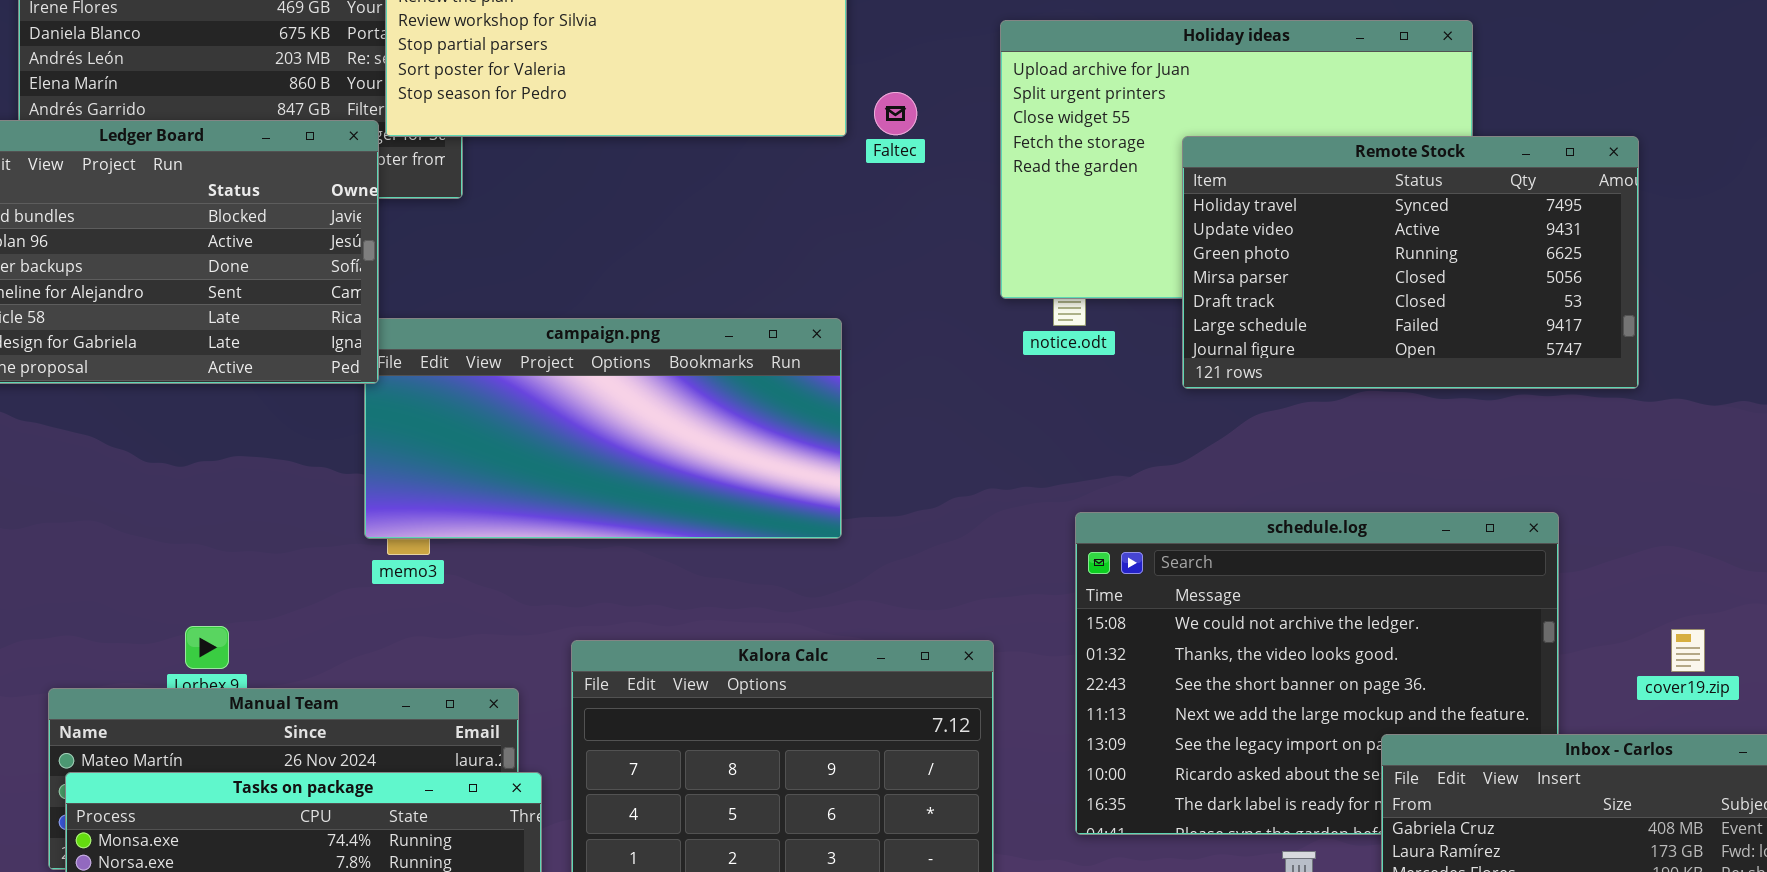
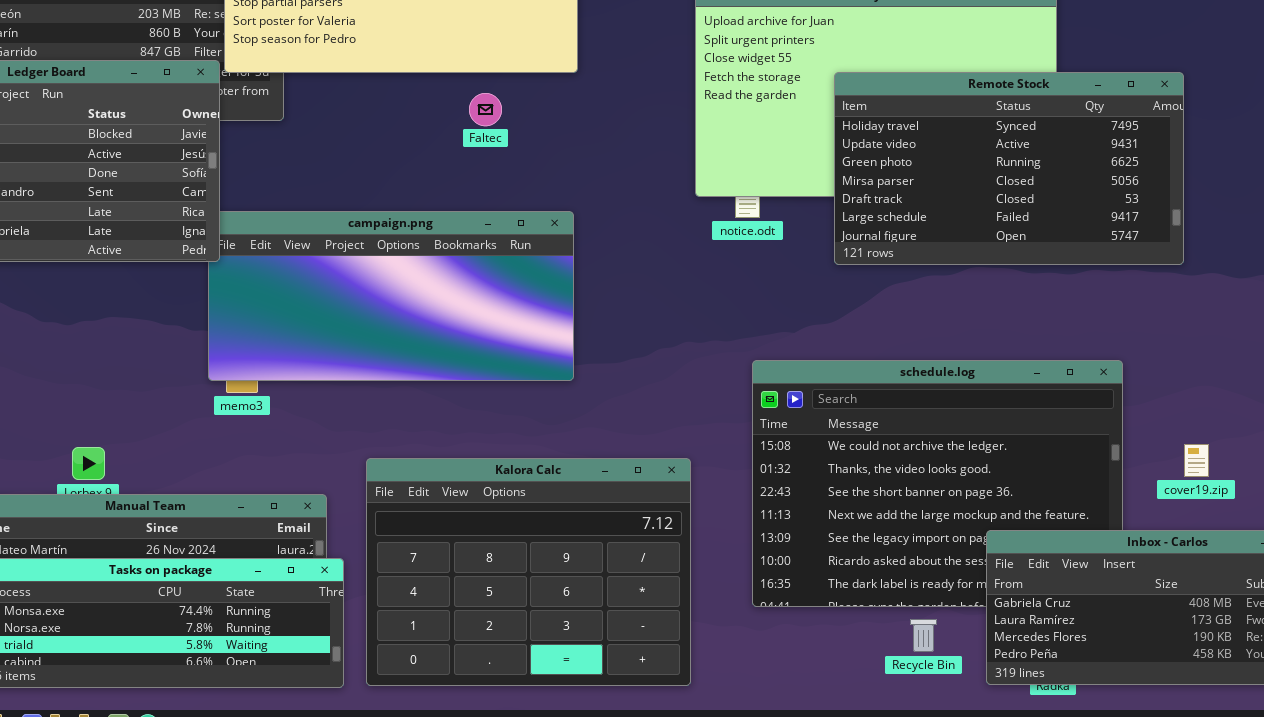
Faltec: [874,92,917,135] -> [469,93,502,126], moved
cover19.zip: [1671,629,1705,672] -> [1184,444,1209,477], moved

